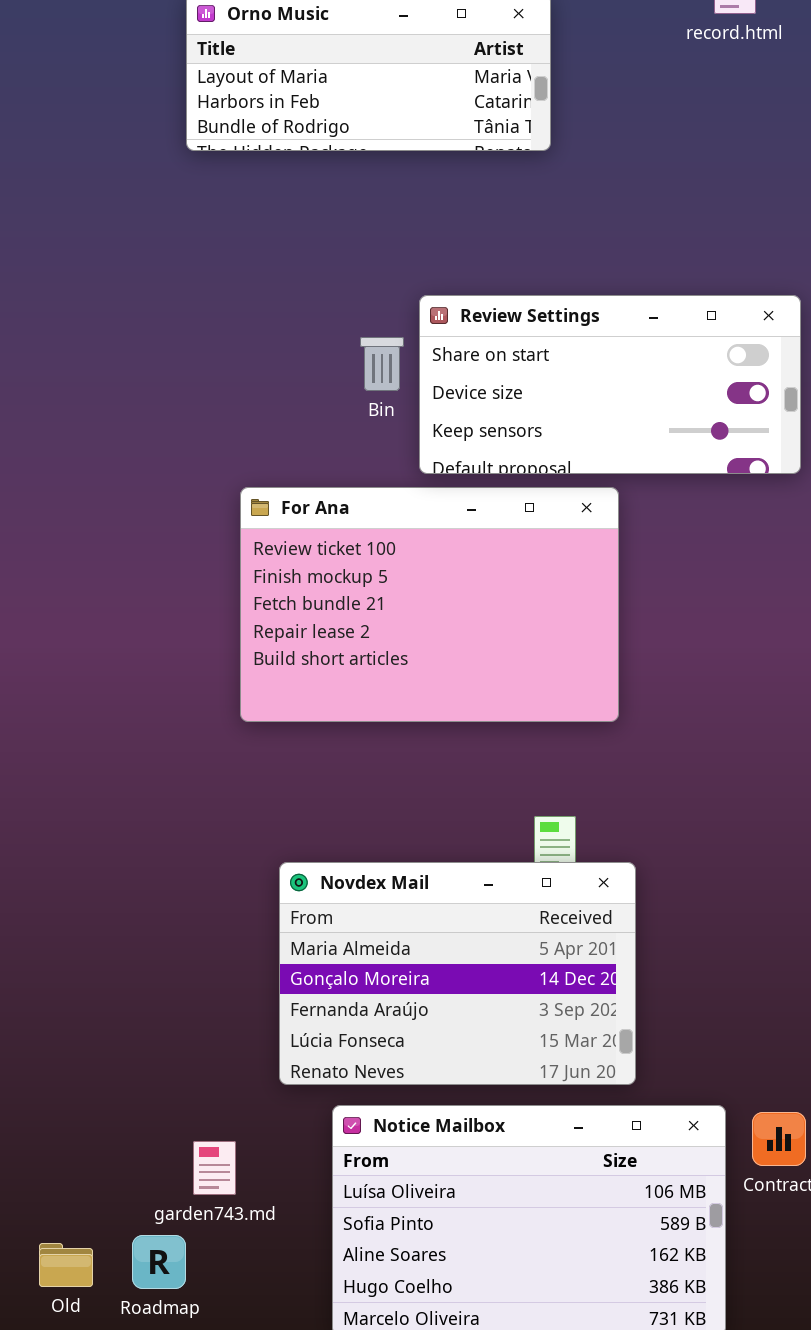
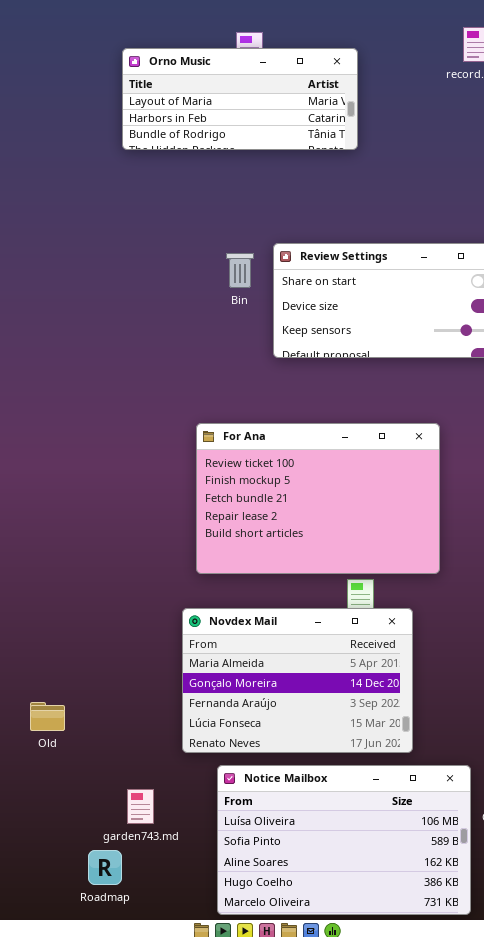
Bin: [360,337,404,391] -> [226,253,254,288], moved
For Ana: [240,487,619,722] -> [196,423,440,574], moved
Old: [39,1243,93,1287] -> [30,702,65,731], moved

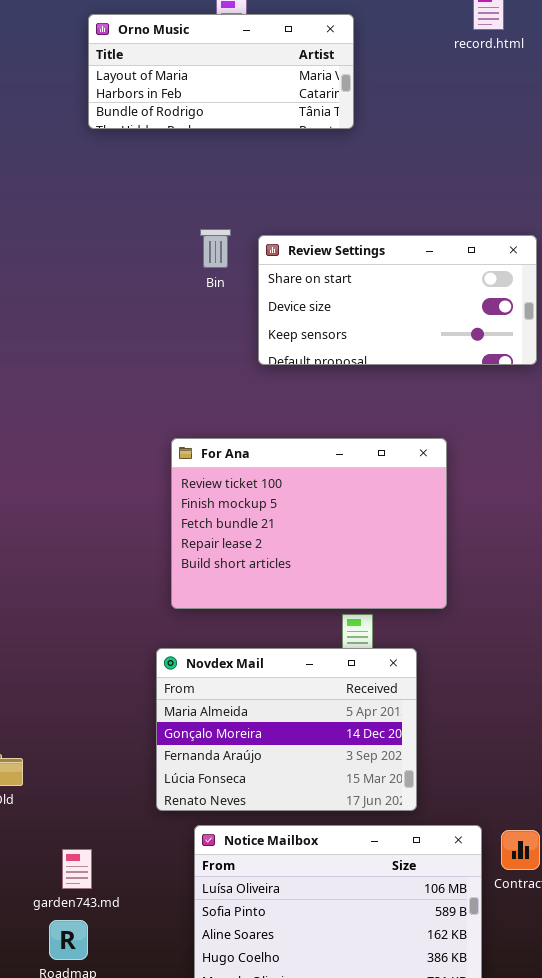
Bin: [226,253,254,288] -> [200,229,231,268], moved
garden743.md: [127,789,154,824] -> [62,849,92,889], moved

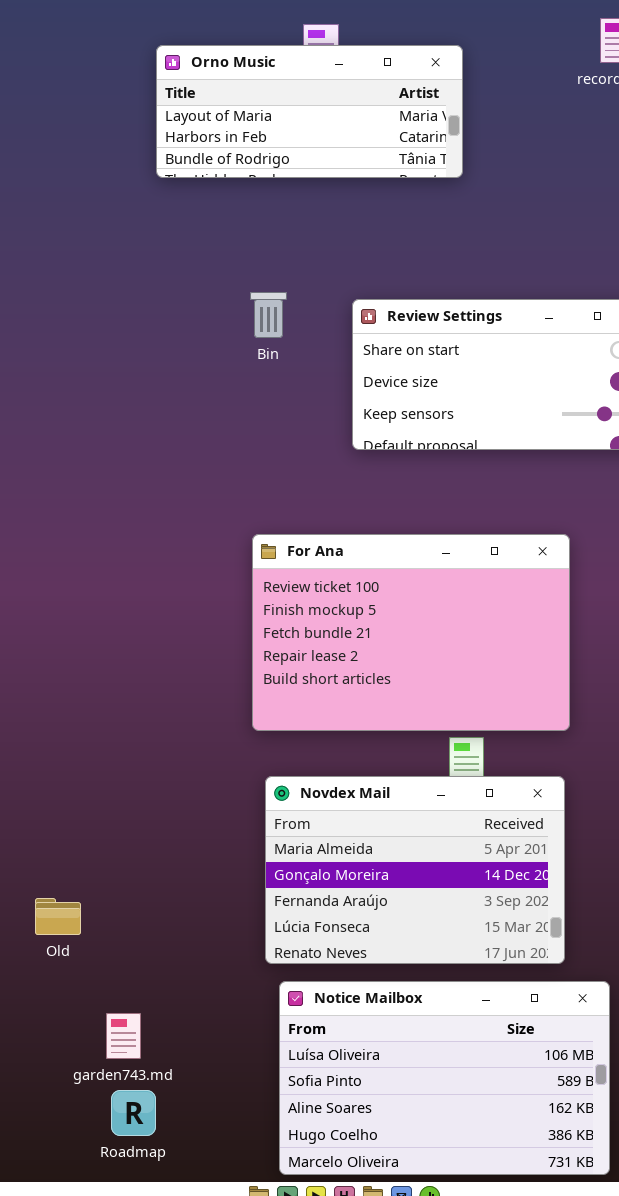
Bin: [200,229,231,268] -> [250,292,287,338], moved
Novdex Mail: [156,648,417,811] -> [265,776,565,964], moved
garden743.md: [62,849,92,889] -> [106,1013,141,1059], moved

